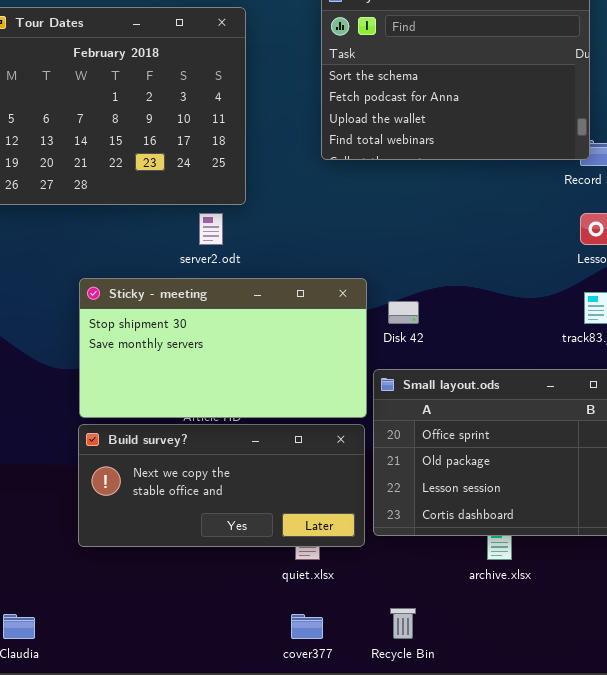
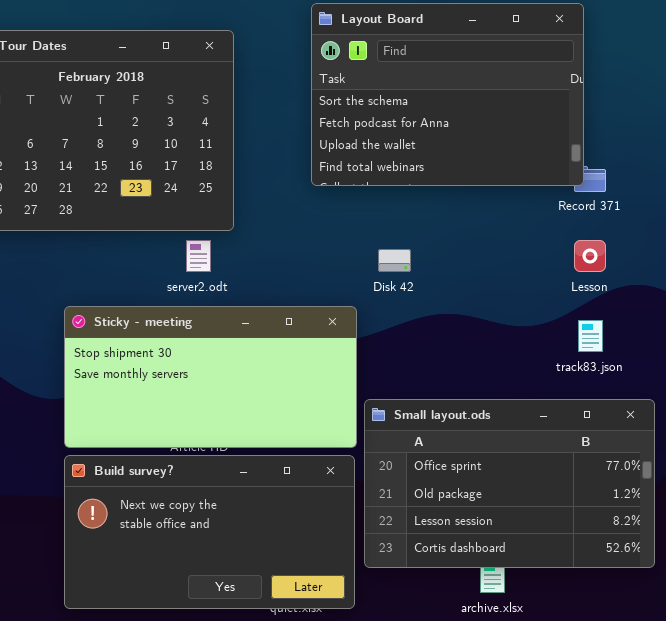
Disk 42: [388,301,419,324] -> [378,249,411,272], moved
Build survey?: [78,424,365,547] -> [64,455,355,609], resized

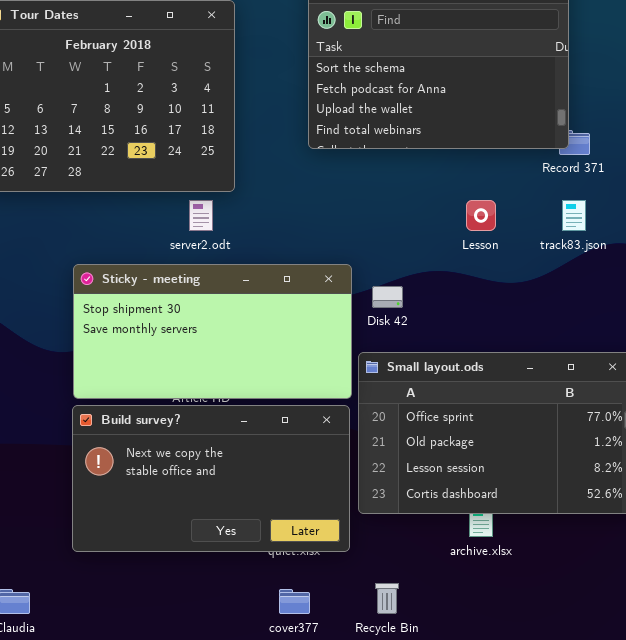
Lesson: [574,240,606,272] -> [466,200,496,231], moved
Disk 42: [378,249,411,272] -> [372,286,403,308], moved
track83.json: [578,320,603,352] -> [562,200,586,231], moved

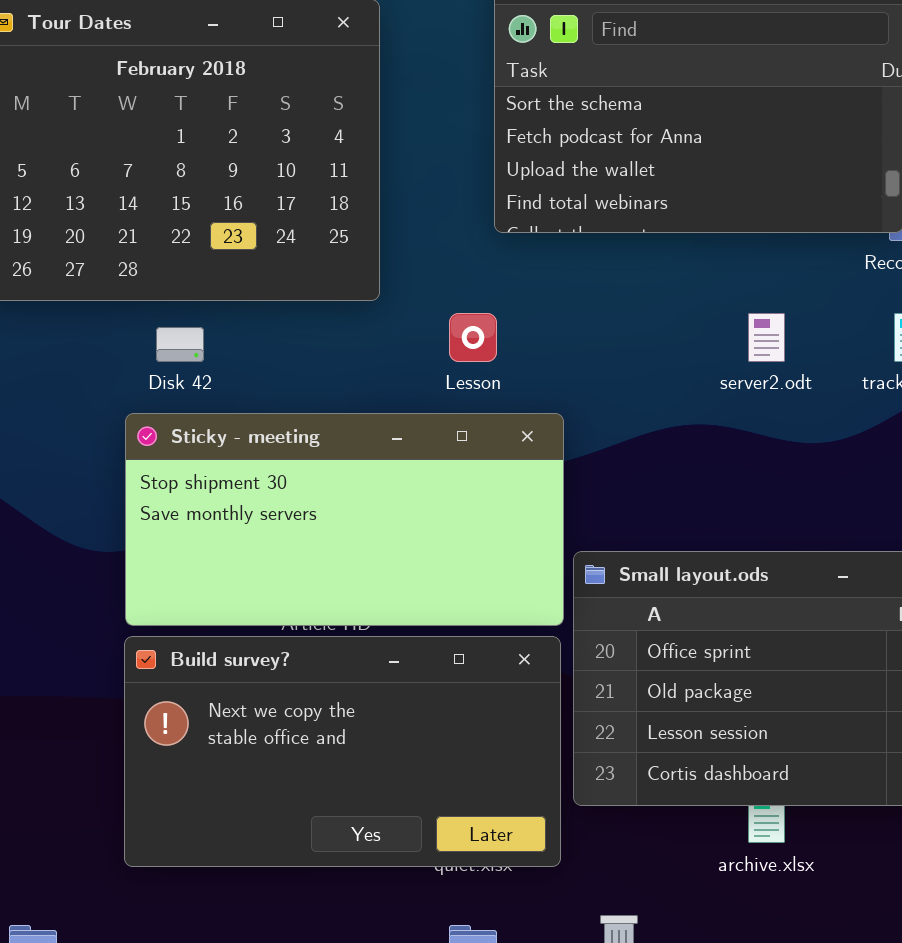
server2.odt: [189,200,213,231] -> [748,313,785,362], moved
Lesson: [466,200,496,231] -> [449,313,497,362], moved
Disk 42: [372,286,403,308] -> [156,327,204,362], moved

